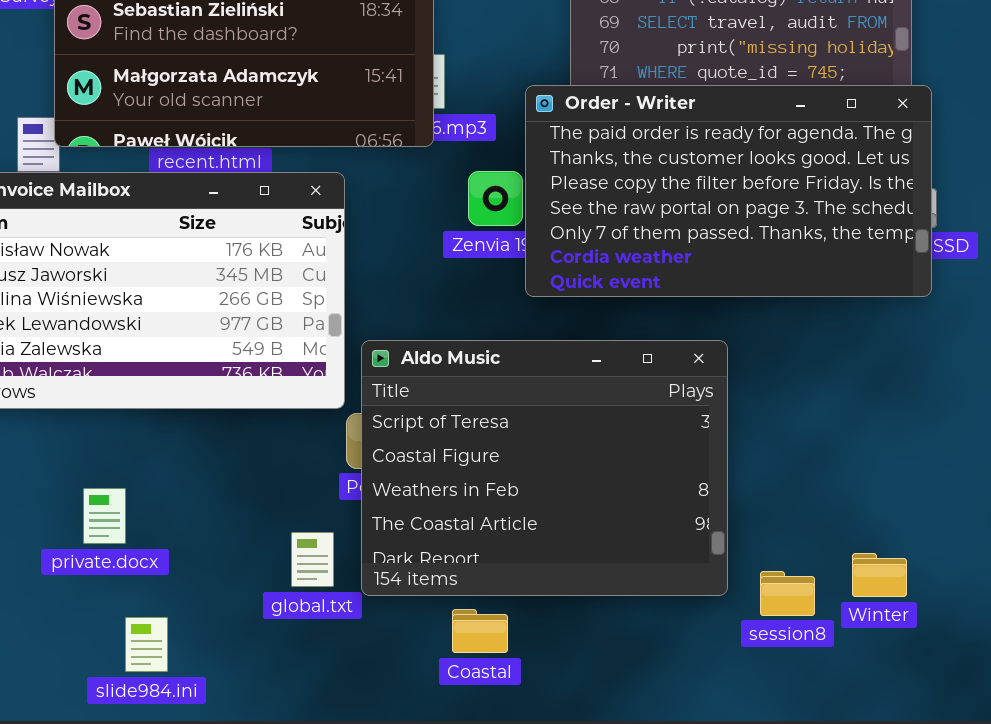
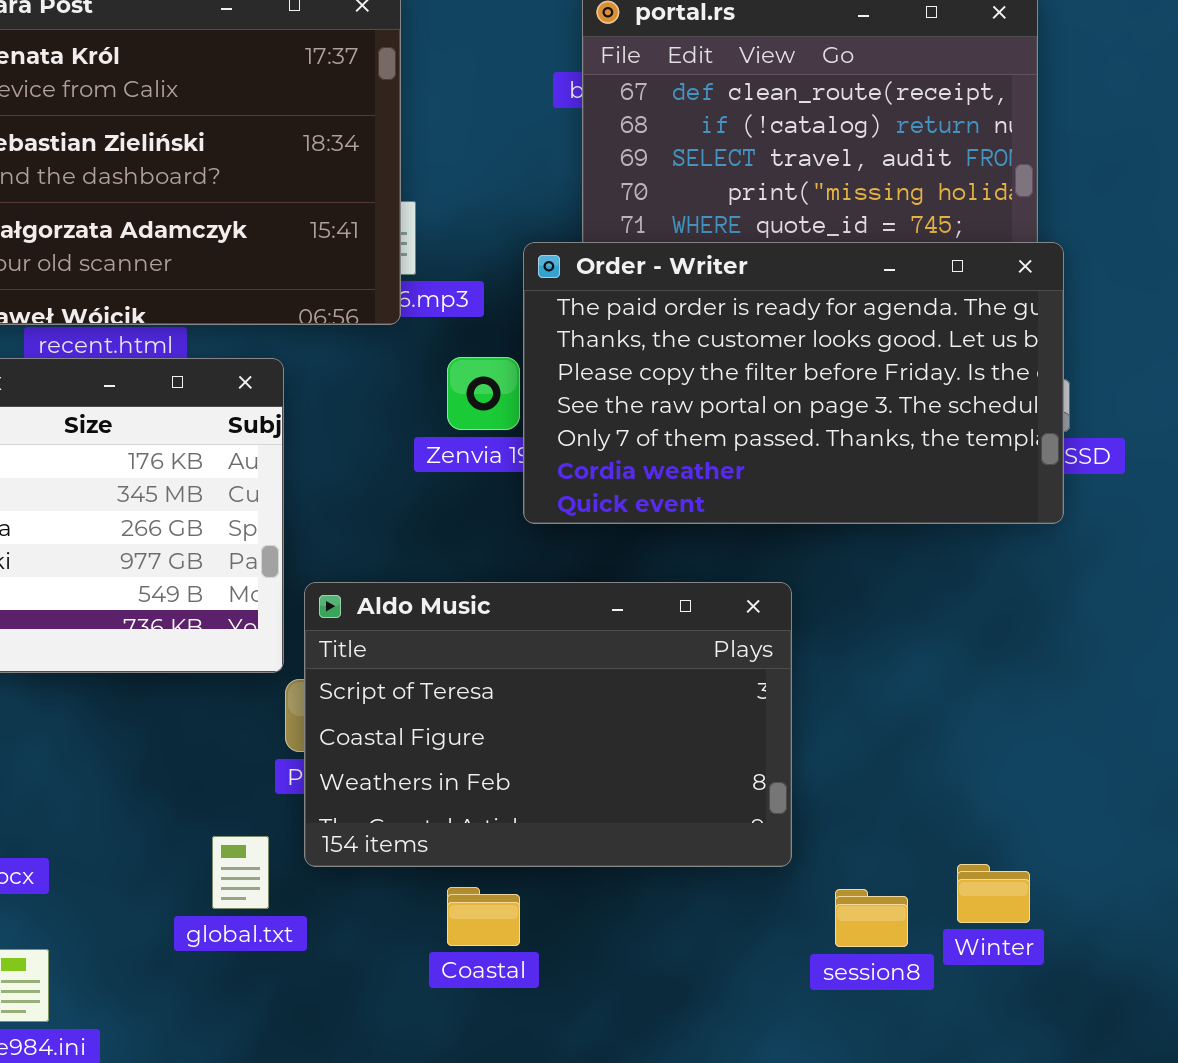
Aldo Music: [361,340,728,596] -> [304,582,792,867], resized
Coastal: [452,609,508,653] -> [447,887,520,946], moved

